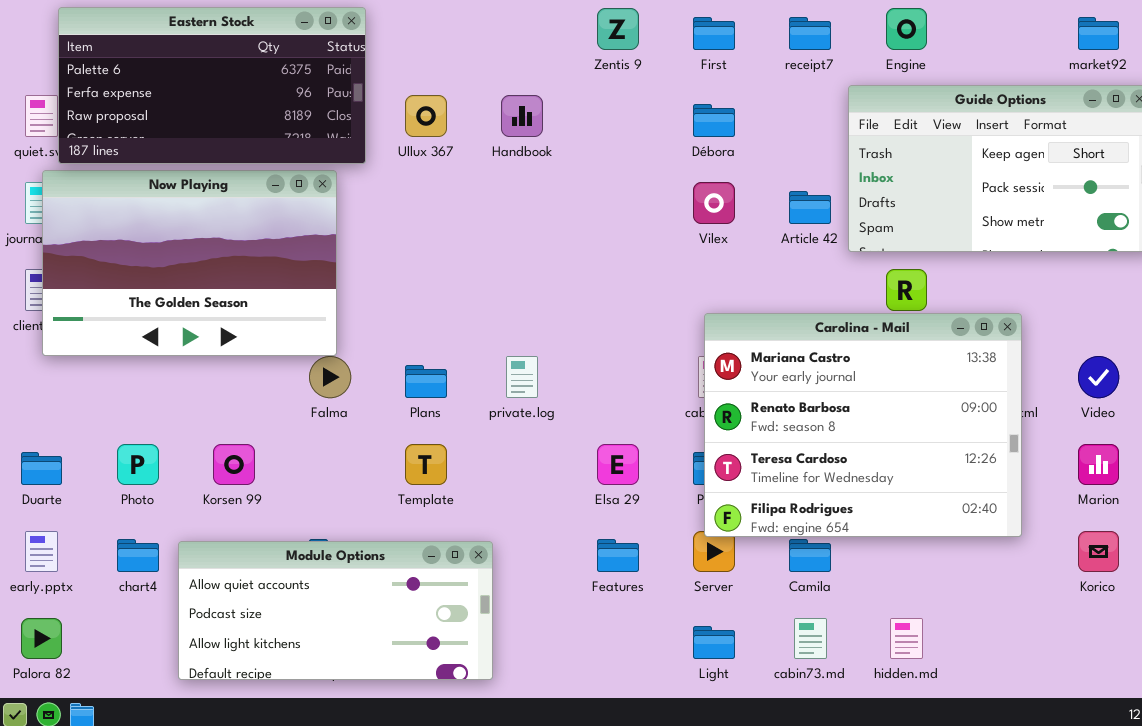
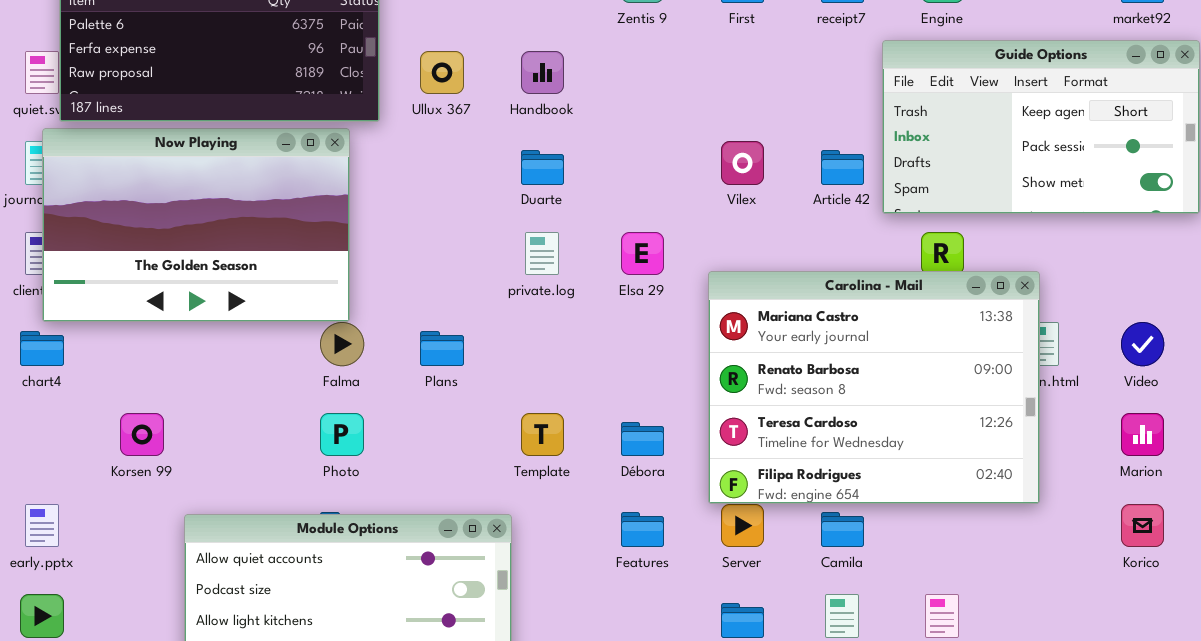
Débora: [693,104,735,137] -> [621,422,664,456], moved
Carolina - Mail: [704,313,1022,537] -> [708,271,1040,504], moved
private.log: [506,356,538,398] -> [525,232,559,275], moved
Photo: [117,444,159,485] -> [320,413,364,456], moved
Korsen 99: [213,444,255,485] -> [120,413,164,456], moved
Template: [405,444,447,485] -> [521,413,564,456], moved
Elsa 29: [597,444,639,485] -> [621,232,664,275], moved
Duarte: [21,452,62,485] -> [521,150,564,185], moved
chart4: [117,539,159,572] -> [20,331,64,366], moved

